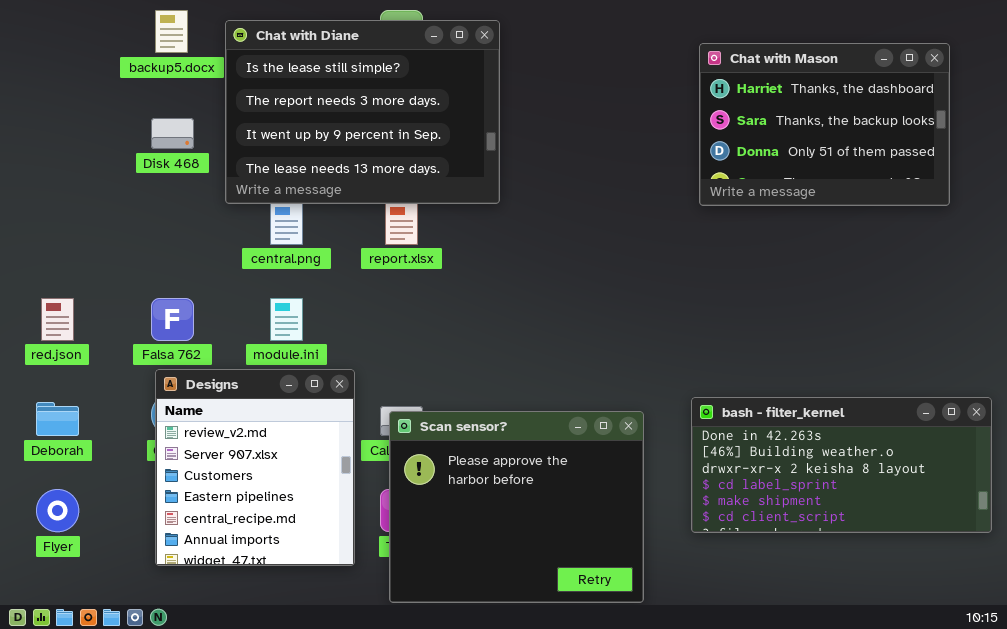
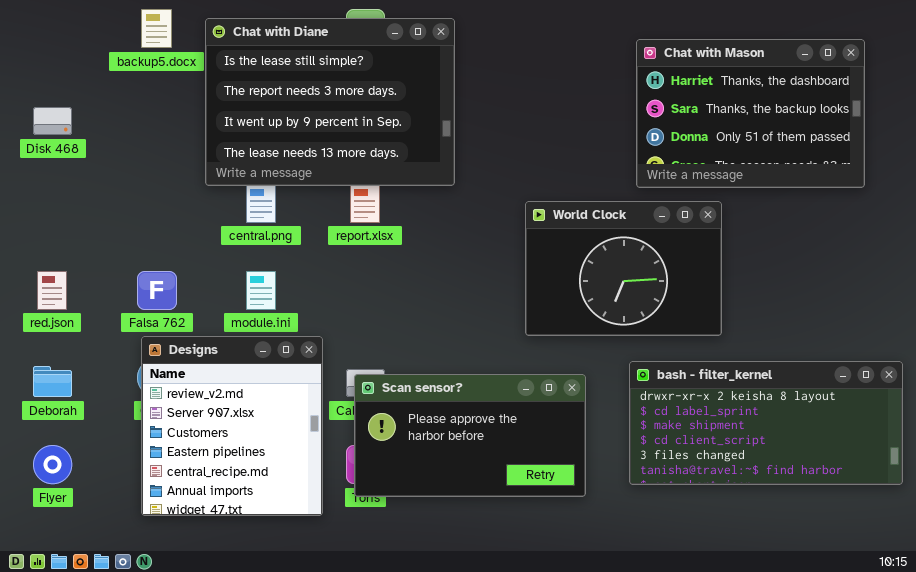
Disk 468: [151,118,194,149] -> [33,107,72,135], moved
World Clock: none -> [525,201,722,336], opened
bash - filter_kernel: [691,397,992,533] -> [629,361,903,485], scrolled down 2 rows
Scan sensor?: [389,411,644,603] -> [354,374,586,497], resized

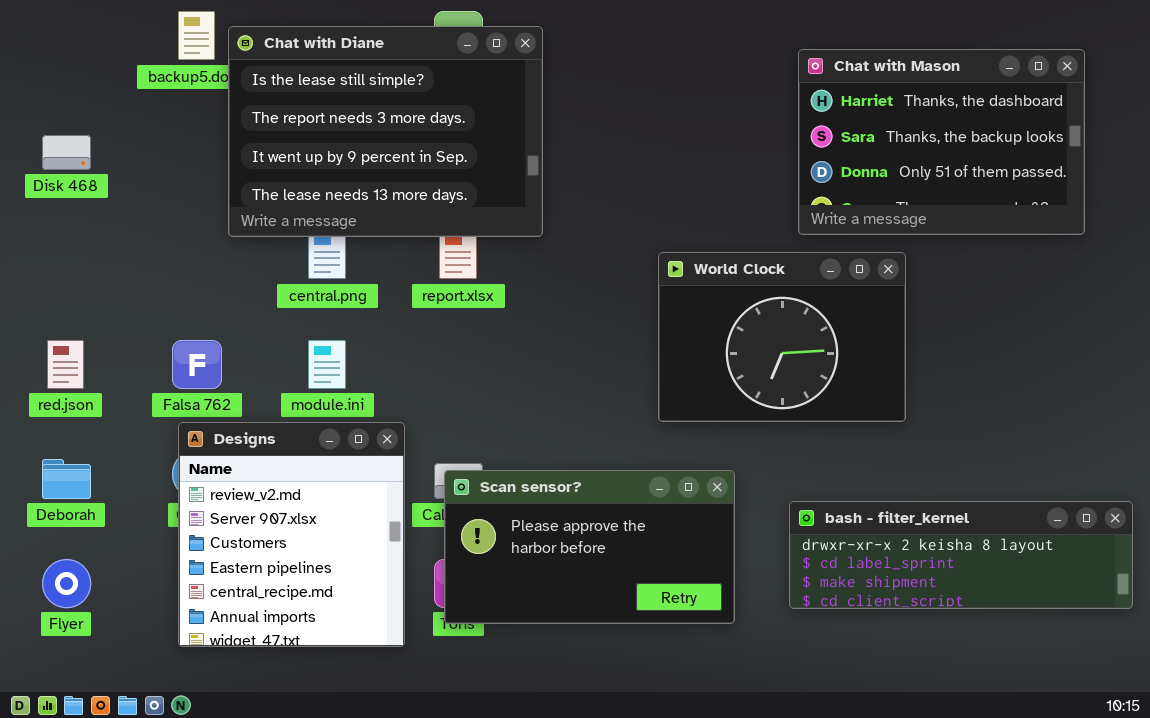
Chat with Diane: [205,18,455,186] -> [228,26,543,237], moved
bash - filter_kernel: [629,361,903,485] -> [789,501,1133,609], resized

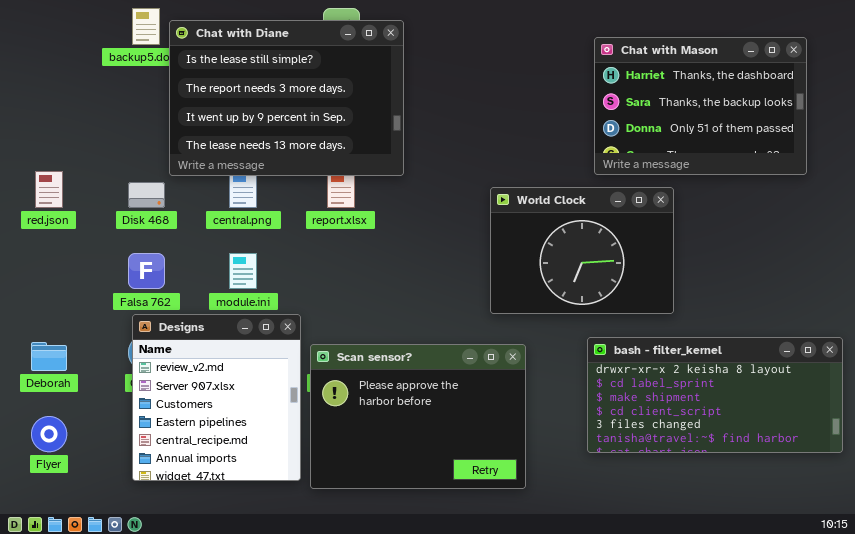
Disk 468: [42,135,91,170] -> [128,182,165,208], moved
red.json: [47,340,84,389] -> [35,171,63,208], moved
Scan sensor?: [444,470,735,624] -> [310,344,526,489], moved, resized
bash - filter_kernel: [789,501,1133,609] -> [587,337,843,453], resized

